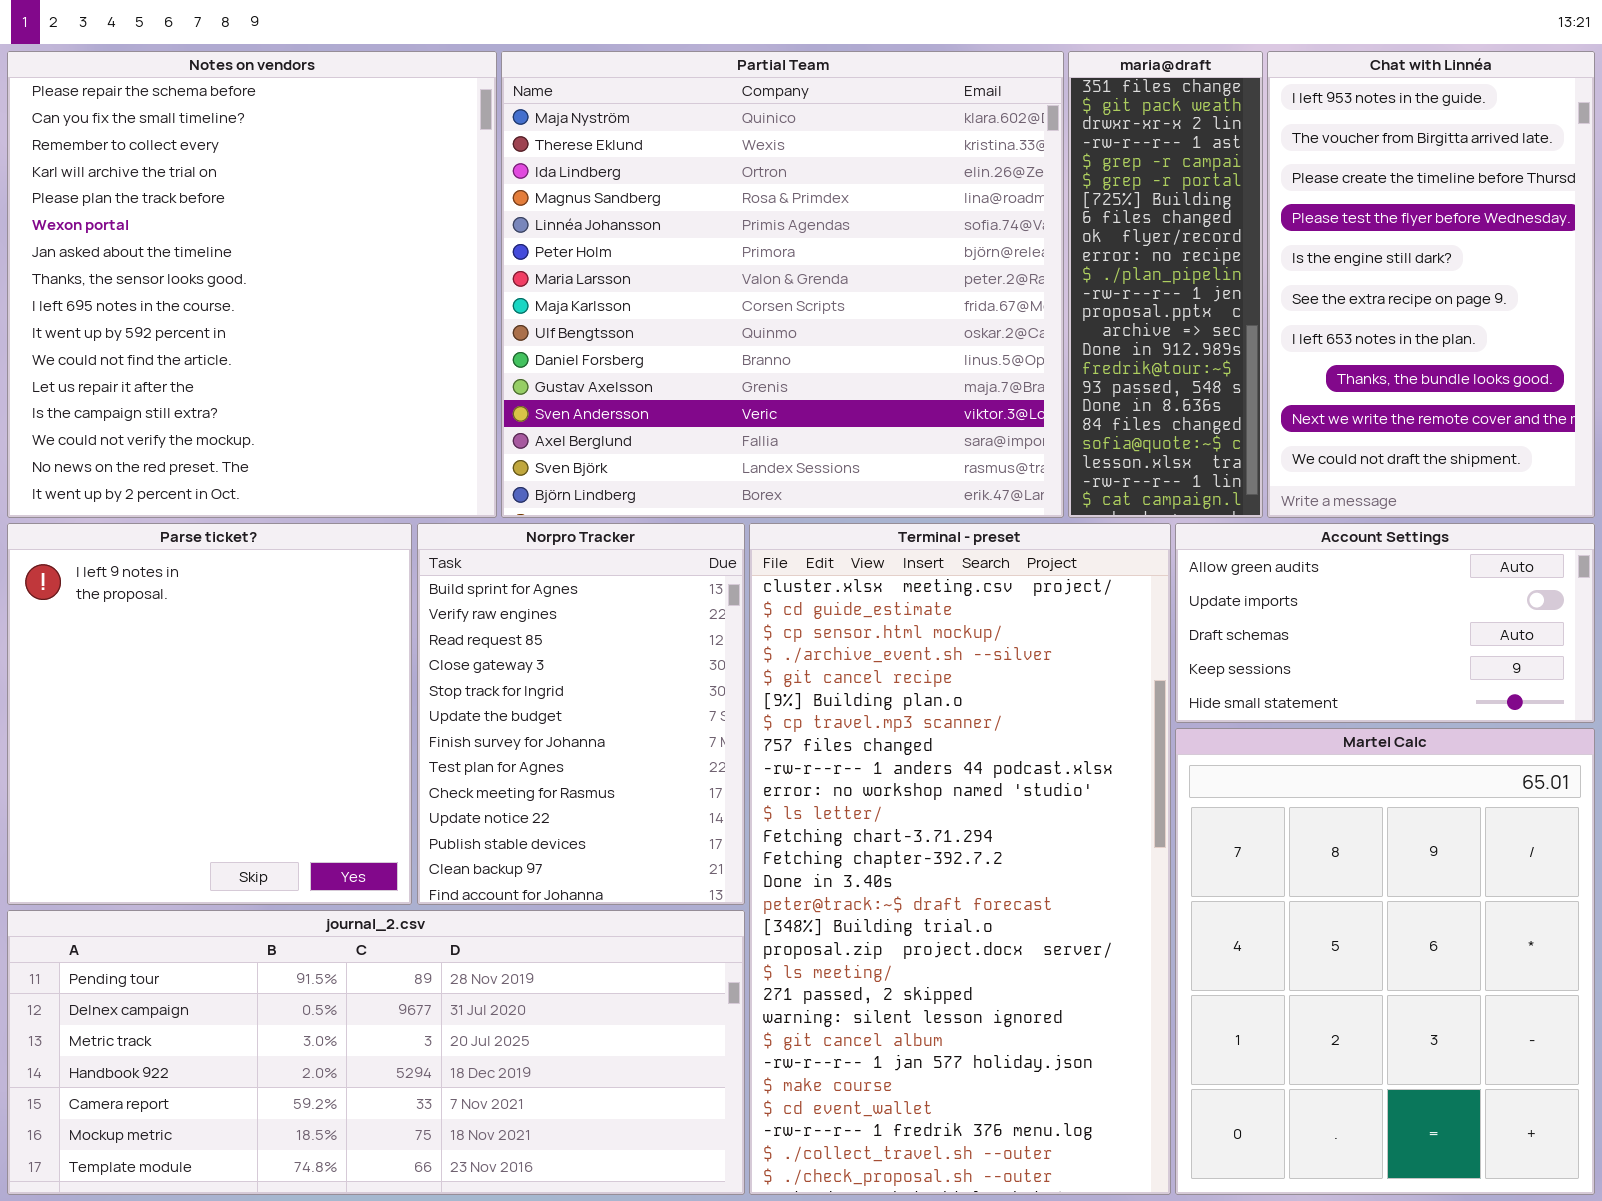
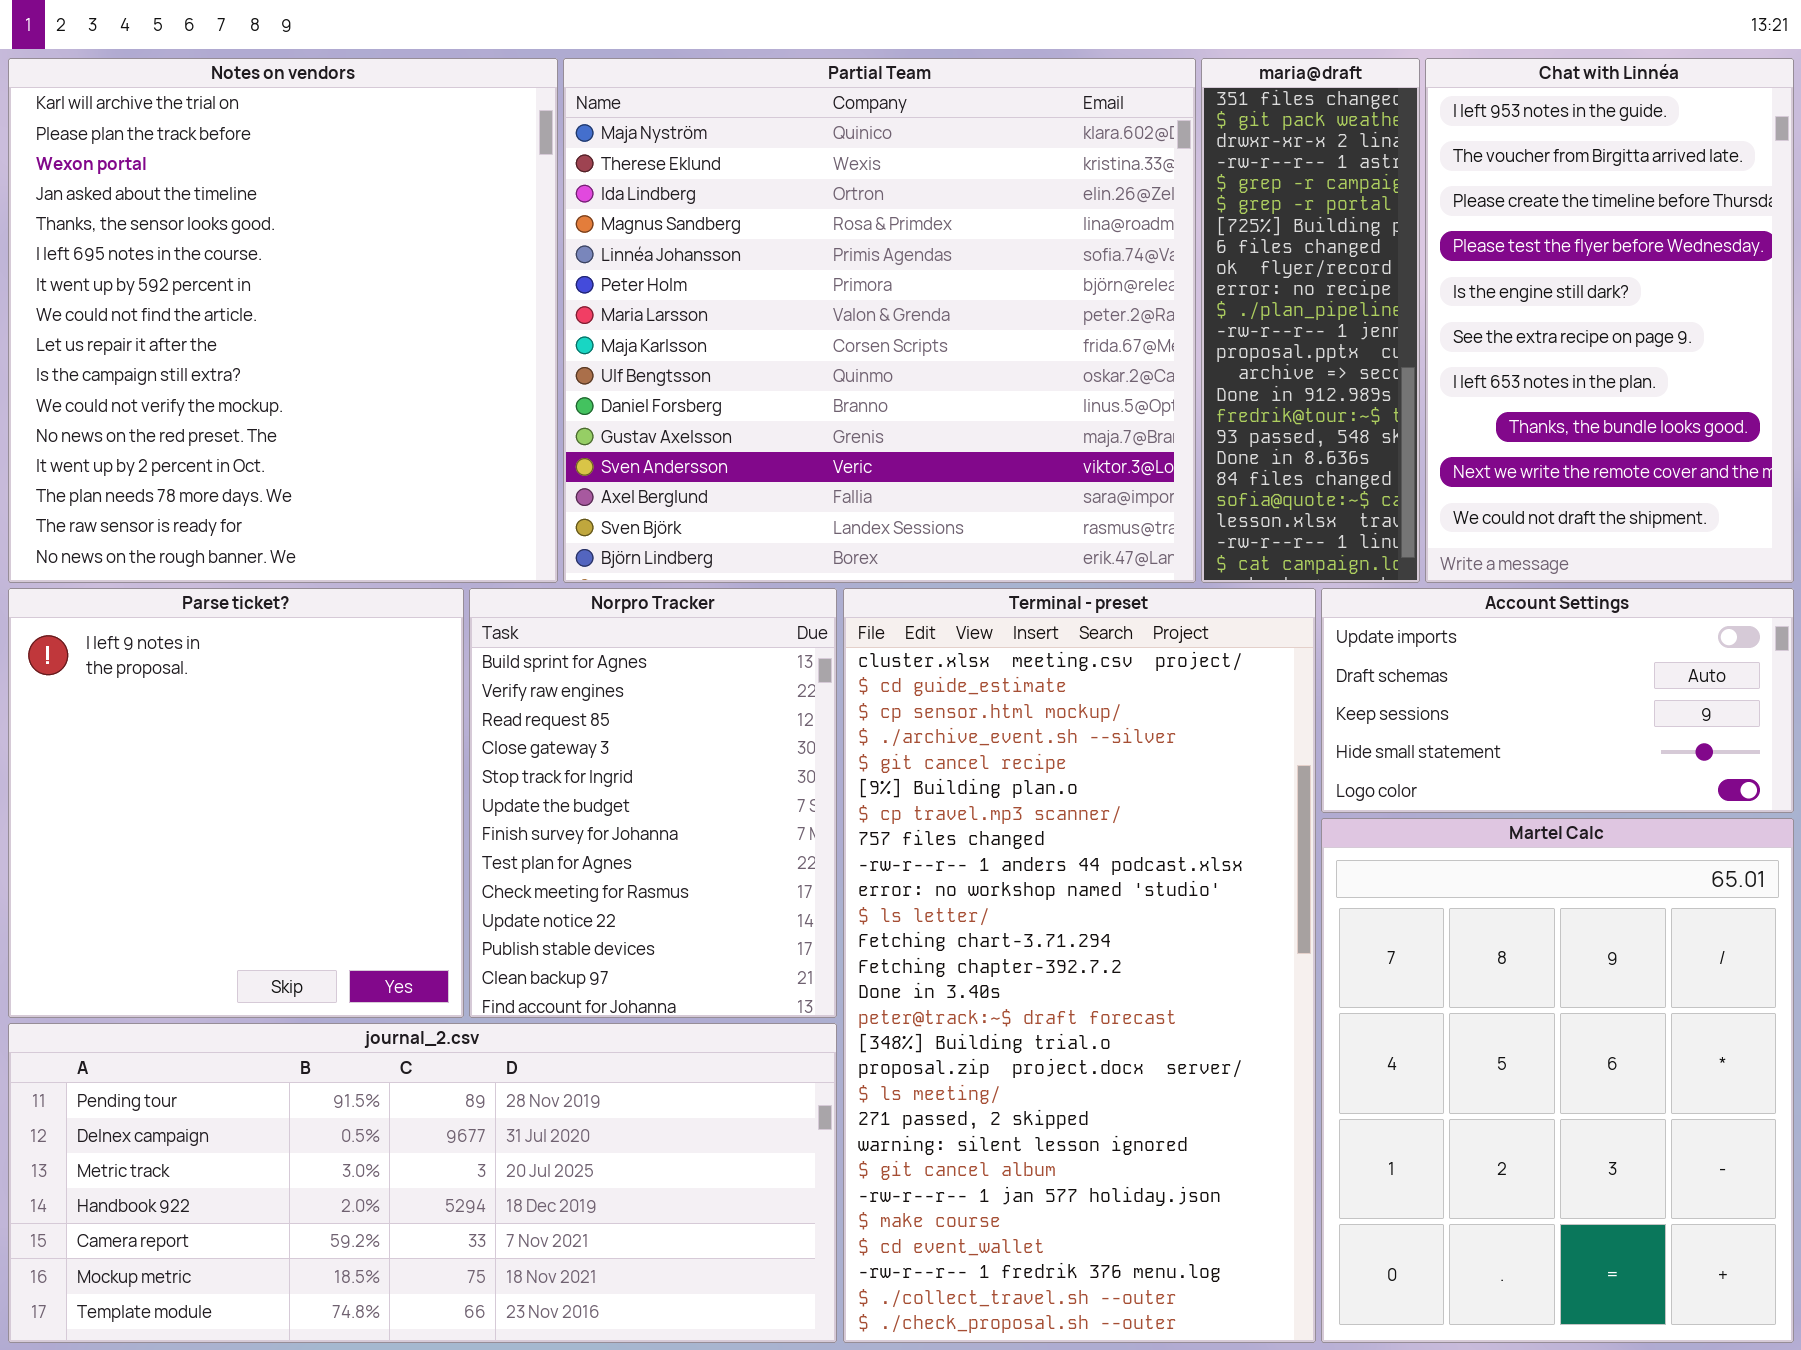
Notes on vendors: [7,51,497,518] -> [8,58,558,583], scrolled down 3 rows
Account Settings: [1175,523,1595,723] -> [1321,588,1794,813], scrolled down 1 row

